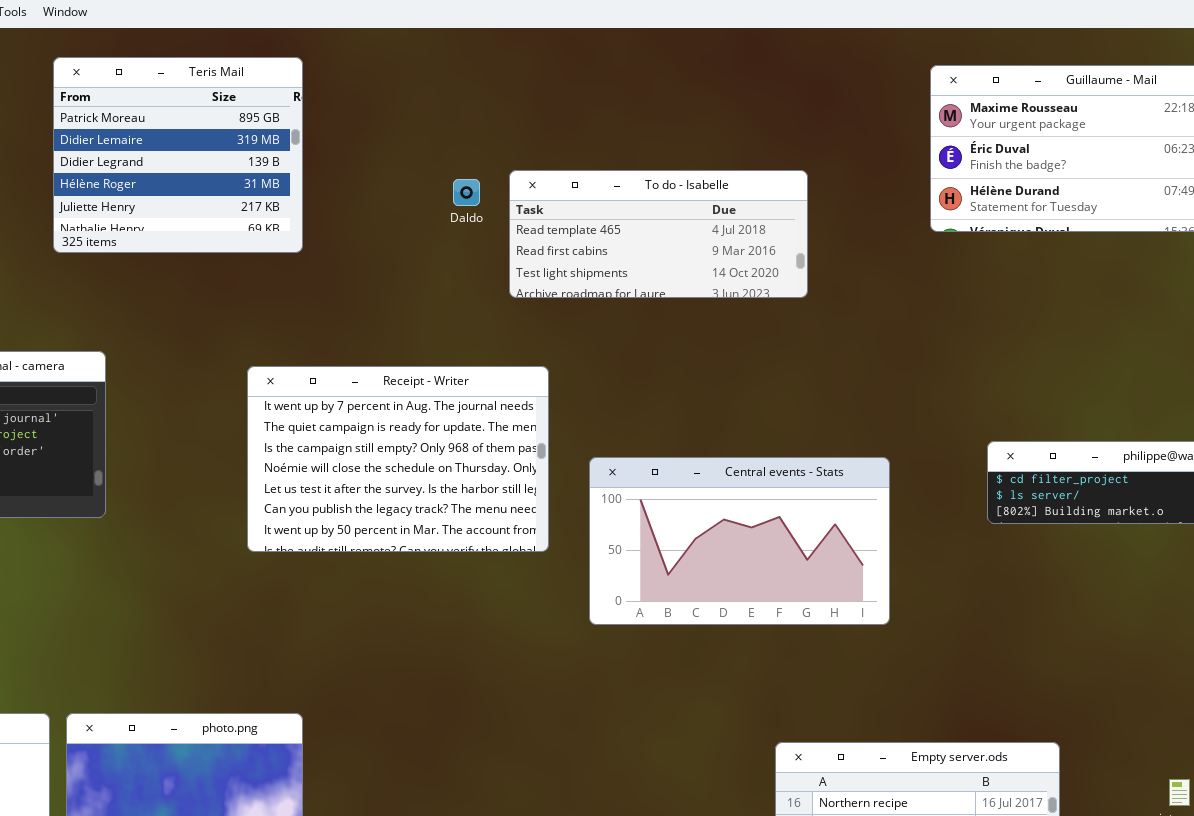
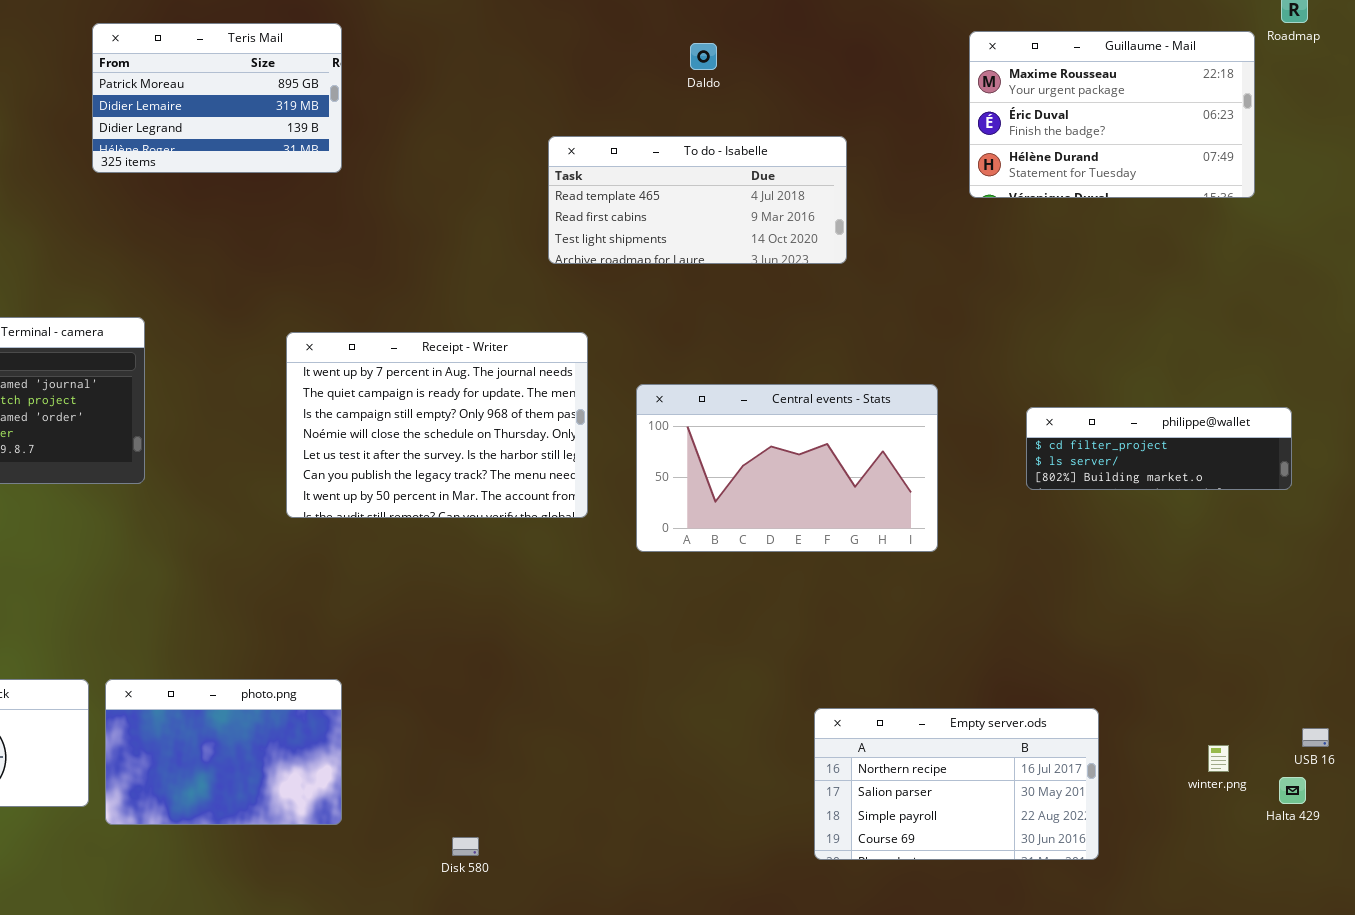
Teris Mail: [53,57,303,253] -> [92,23,342,173], resized
Daldo: [453,179,480,206] -> [690,43,717,70], moved
Central events - Stats: [589,457,890,625] -> [636,384,938,552], moved

